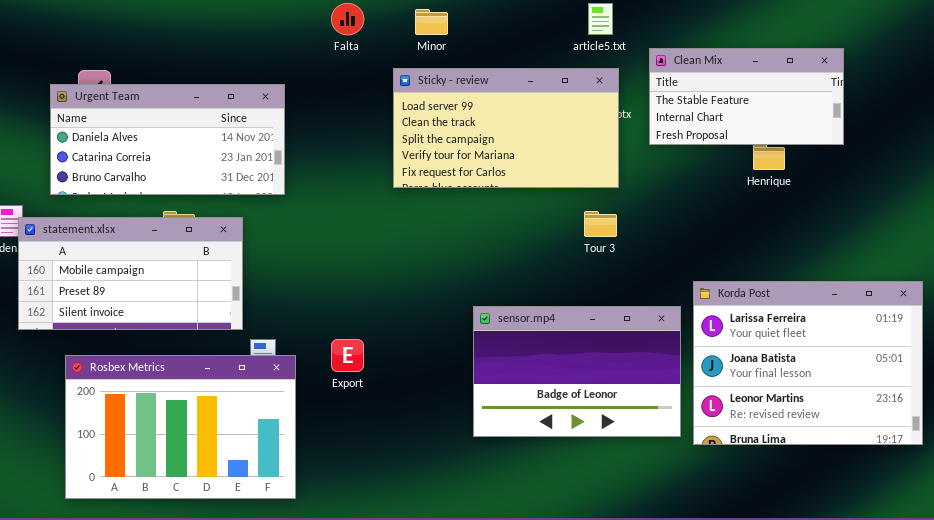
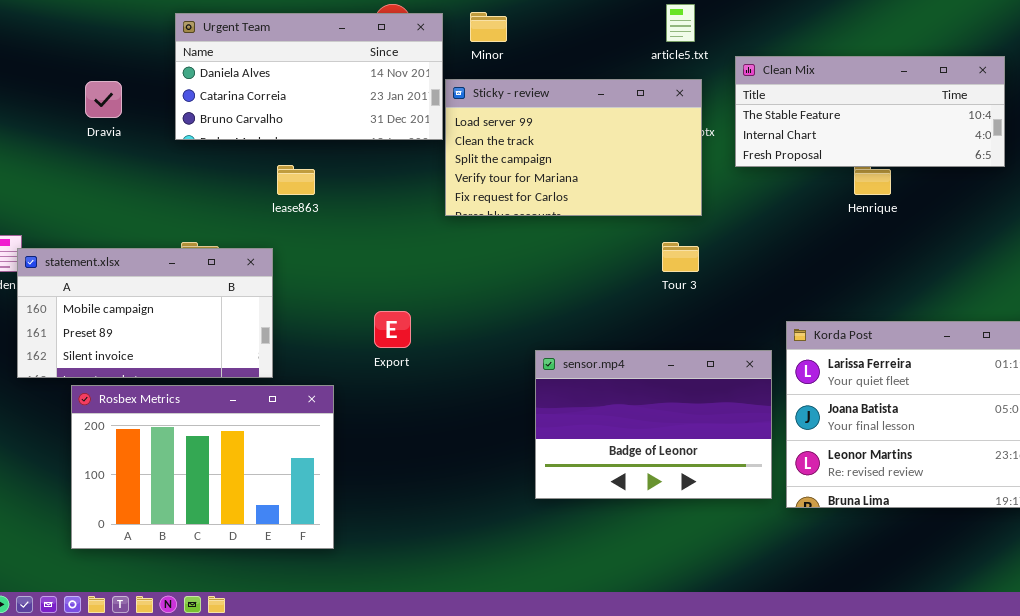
Clean Mix: [649,48,844,145] -> [735,56,1005,167], resized
Urgent Team: [50,84,285,195] -> [175,13,443,140], moved
Export: [331,339,364,372] -> [374,311,411,348], moved
Rosbex Metrics: [65,355,296,499] -> [71,385,334,549], moved

